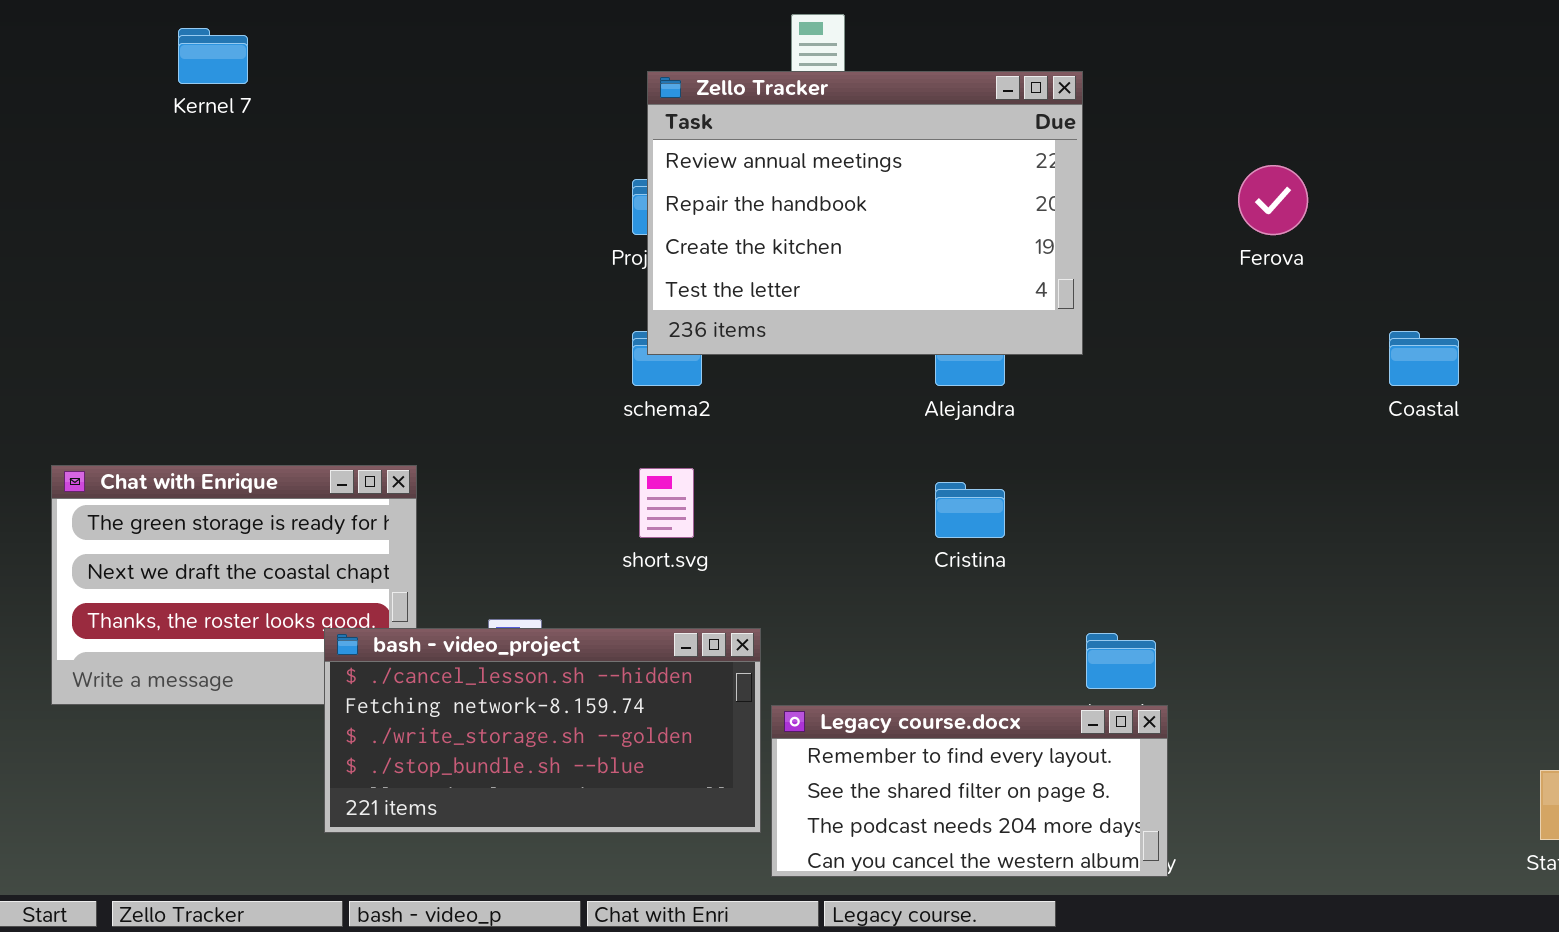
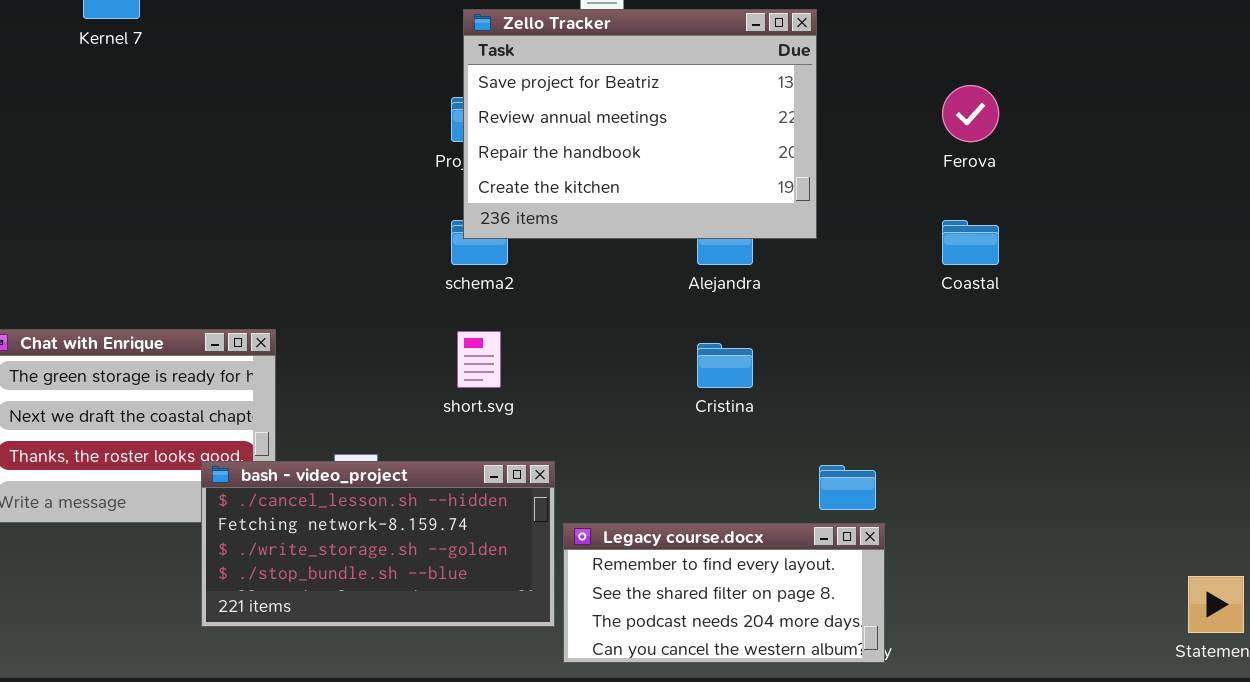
Zello Tracker: [647,71,1083,355] -> [463,9,817,239], scrolled up 1 row
Coastal: [1389,331,1459,386] -> [942,220,999,265], moved

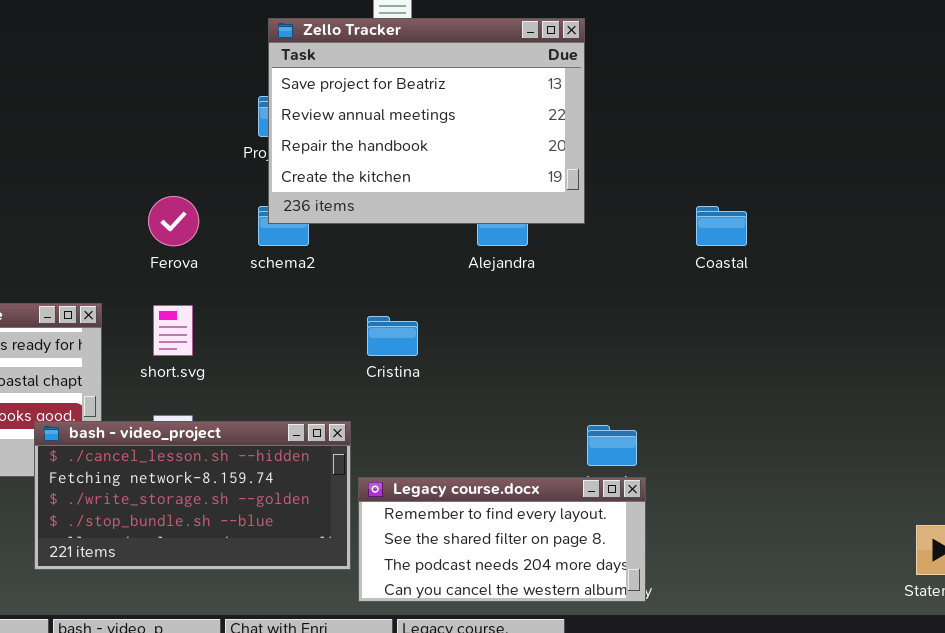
Ferova: [942,85,999,142] -> [148,196,199,246], moved
short.svg: [457,331,501,388] -> [153,305,193,356], moved
Cristina: [697,343,753,388] -> [367,316,418,356], moved

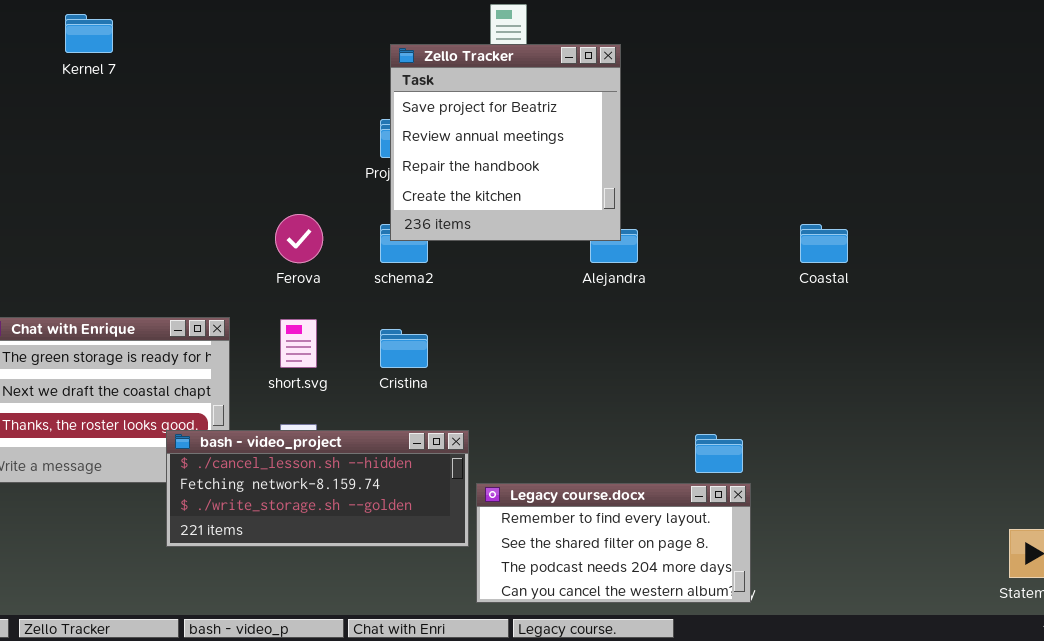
Zello Tracker: [268,18,585,224] -> [390,44,621,241], resized
Cristina: [367,316,418,356] -> [380,329,428,368], moved
bash - video_project: [34,421,351,570] -> [166,430,469,547], resized

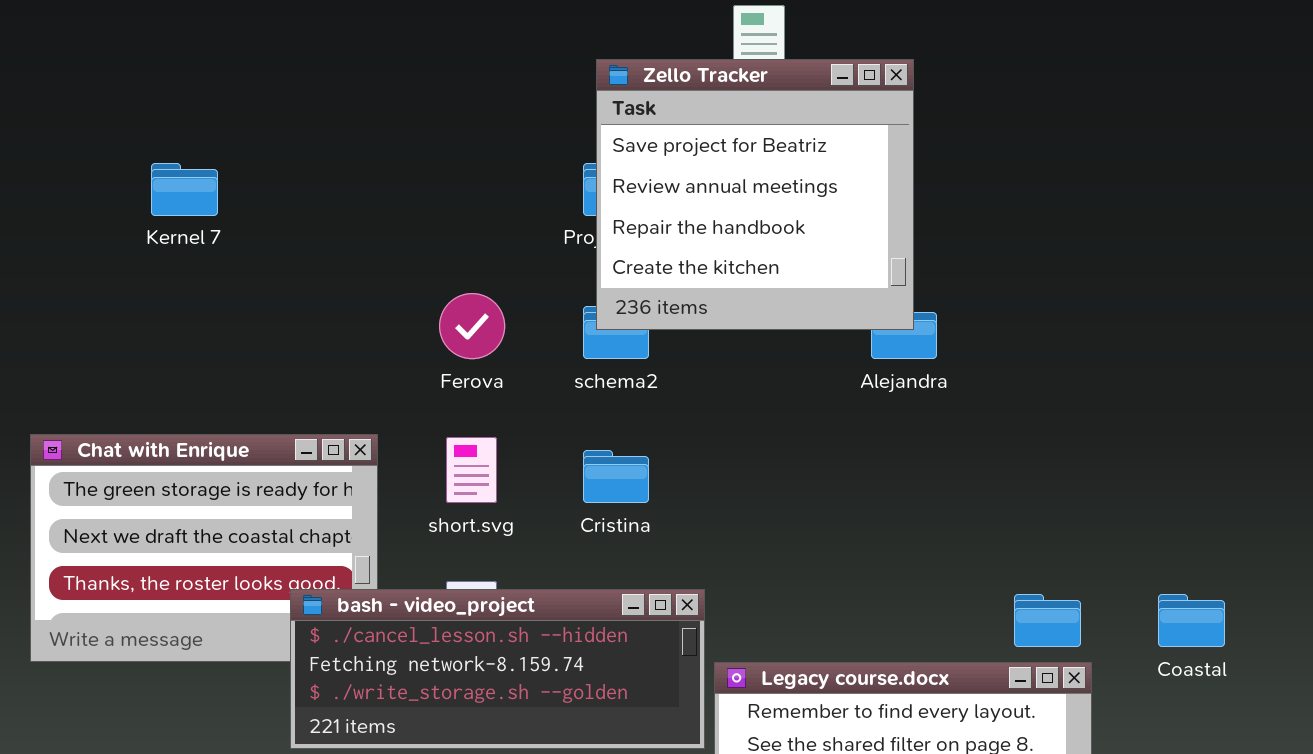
Kernel 7: [65,14,113,53] -> [151,163,218,216], moved
Coastal: [800,224,848,263] -> [1158,594,1225,647], moved

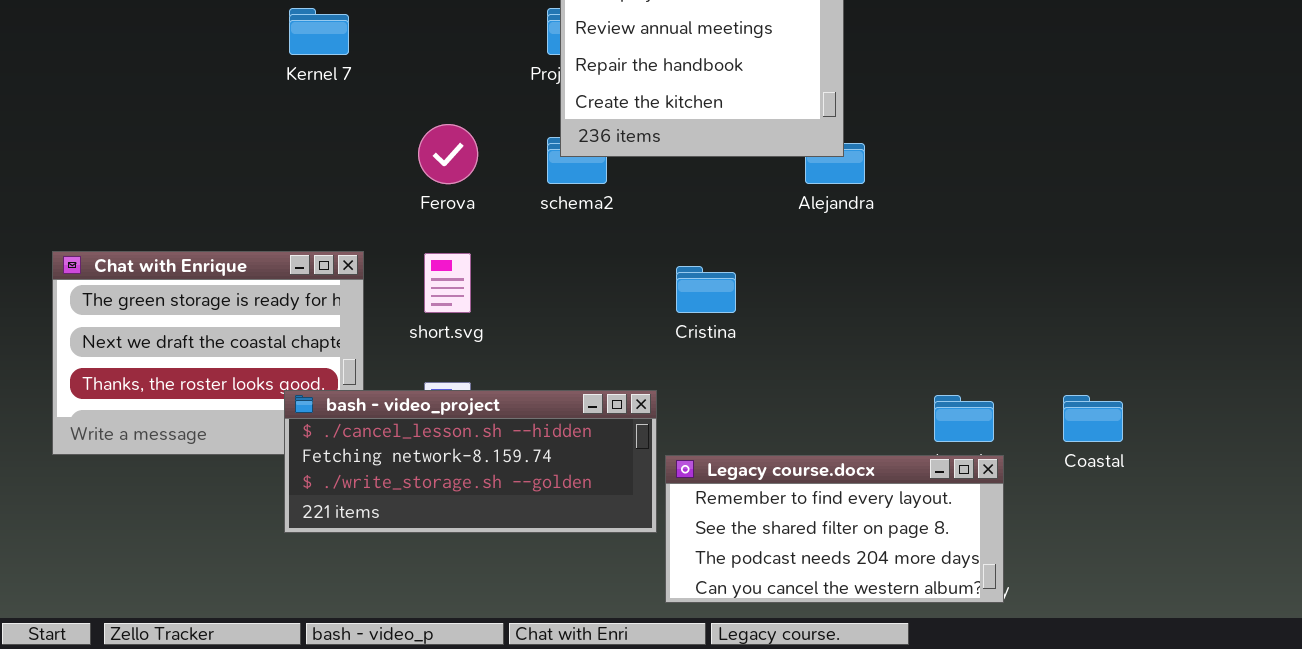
Kernel 7: [151,163,218,216] -> [289,8,349,55], moved
Cristina: [583,450,649,503] -> [676,266,736,313], moved

